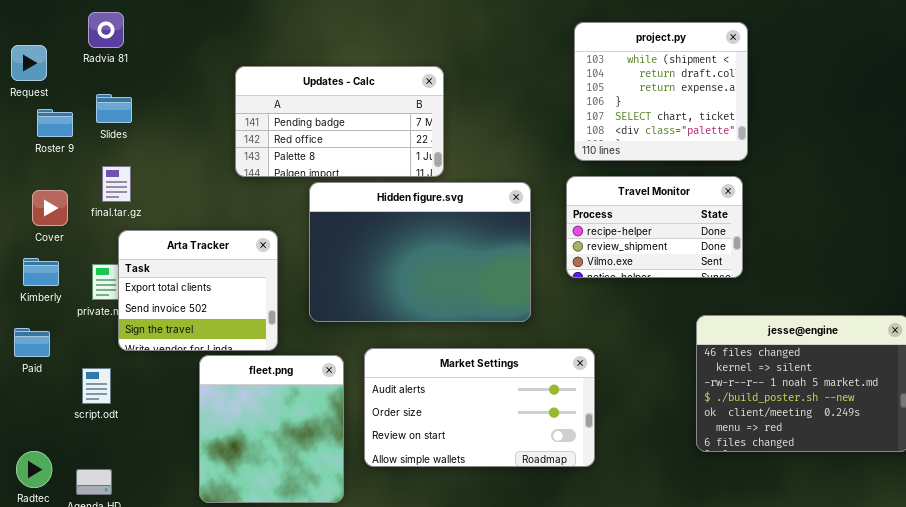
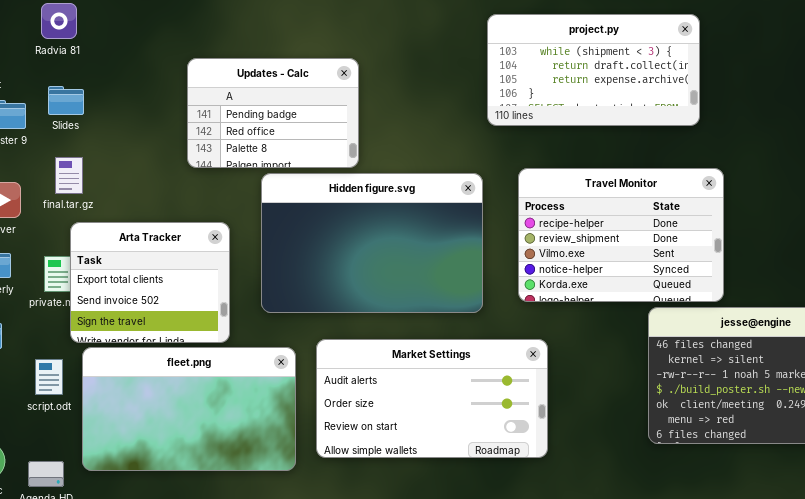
project.py: [574,22,748,161] -> [487,14,700,126], resized
Updates - Calc: [235,66,444,177] -> [187,58,359,168], resized
Travel Monitor: [566,176,743,278] -> [518,168,724,302], resized
fleet.png: [199,355,344,503] -> [82,347,296,471], resized

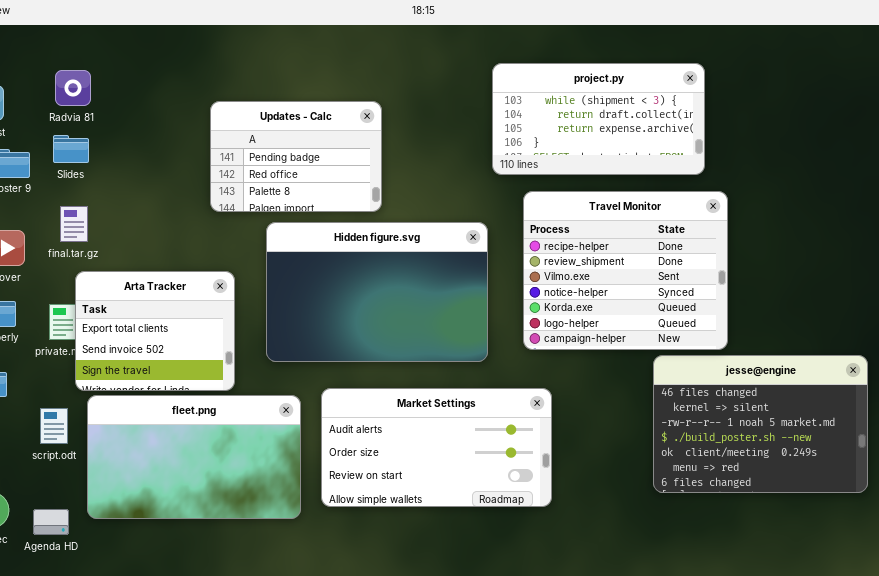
Radvia 81: [41,3,77,39] -> [55,70,91,106], moved
Updates - Calc: [187,58,359,168] -> [210,101,382,212], moved
Travel Monitor: [518,168,724,302] -> [523,191,728,350], resized

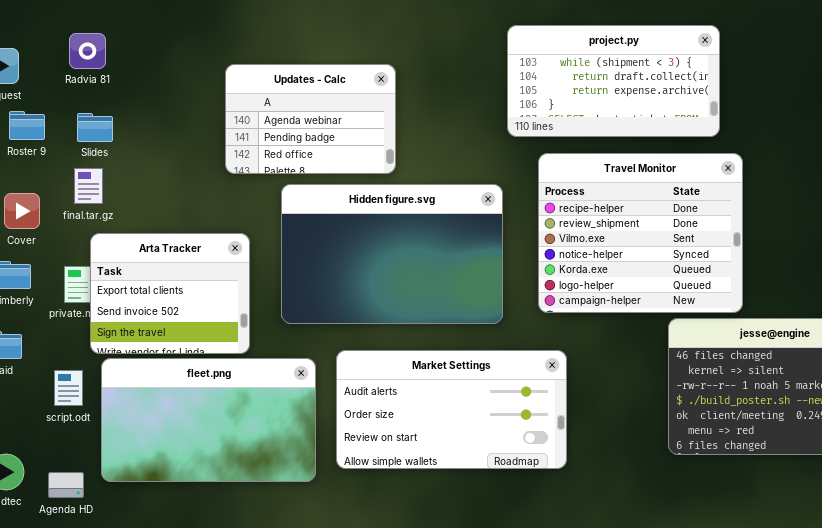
Updates - Calc: [210,101,382,212] -> [225,64,396,174], scrolled up 1 row
Slides: [53,135,89,163] -> [77,113,113,142], moved

